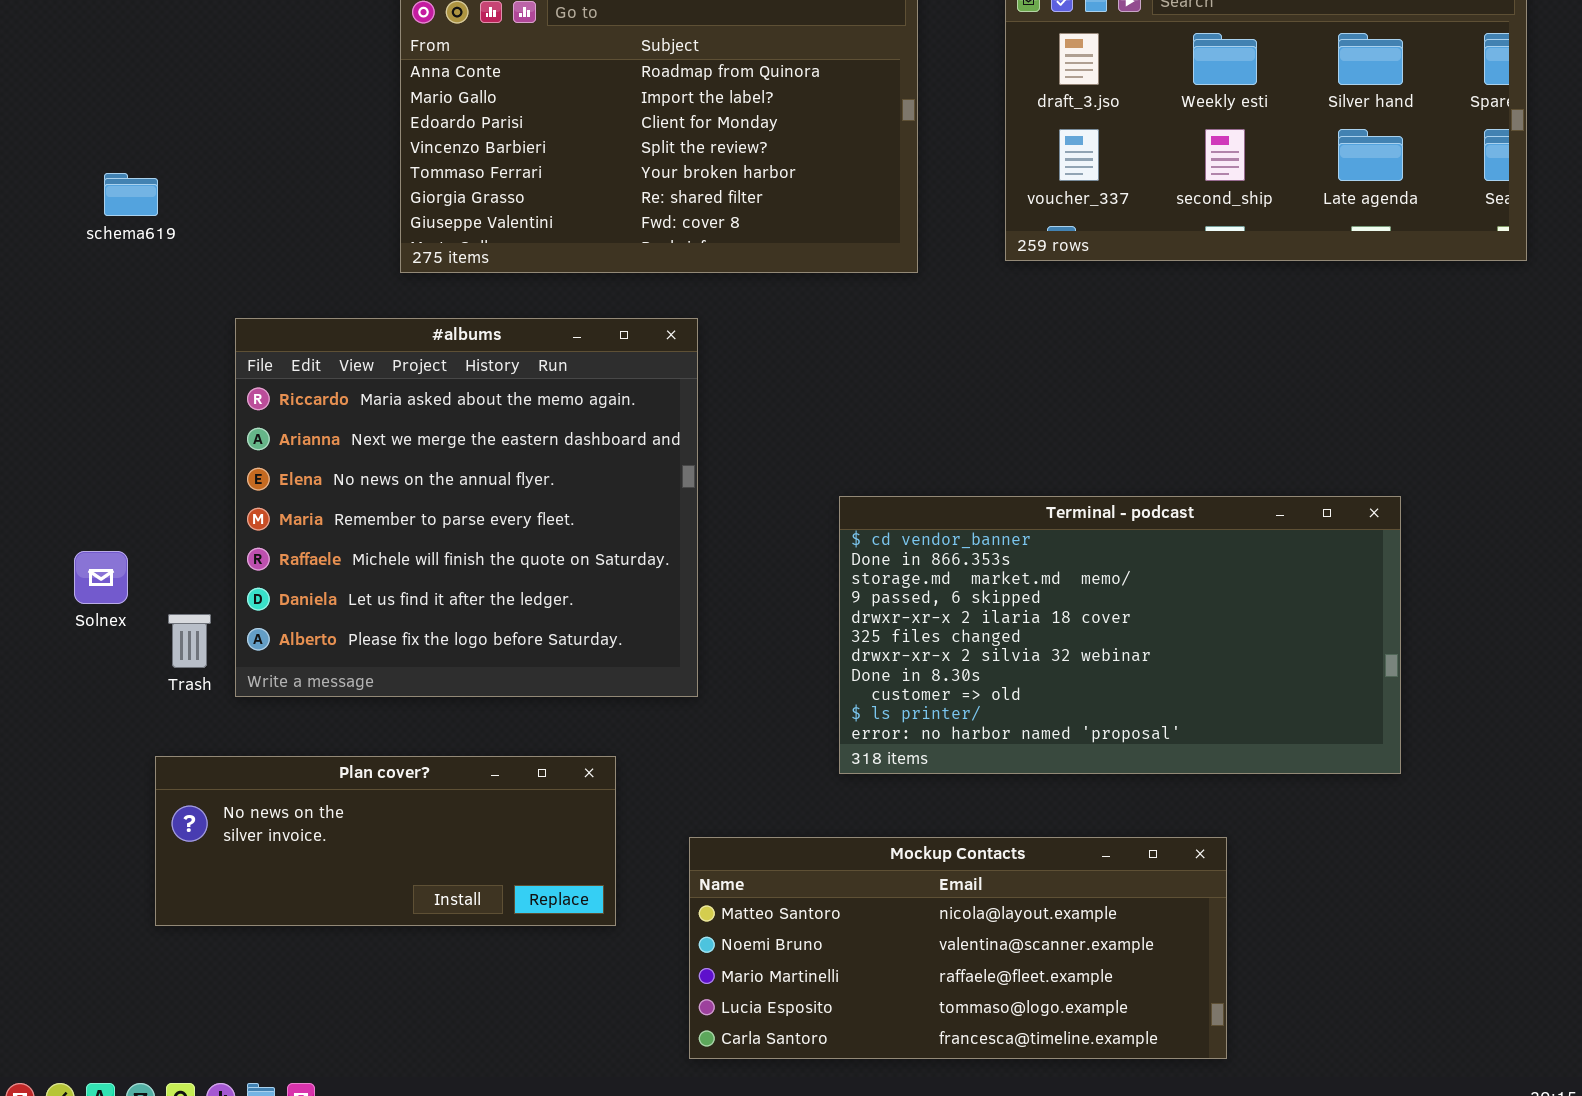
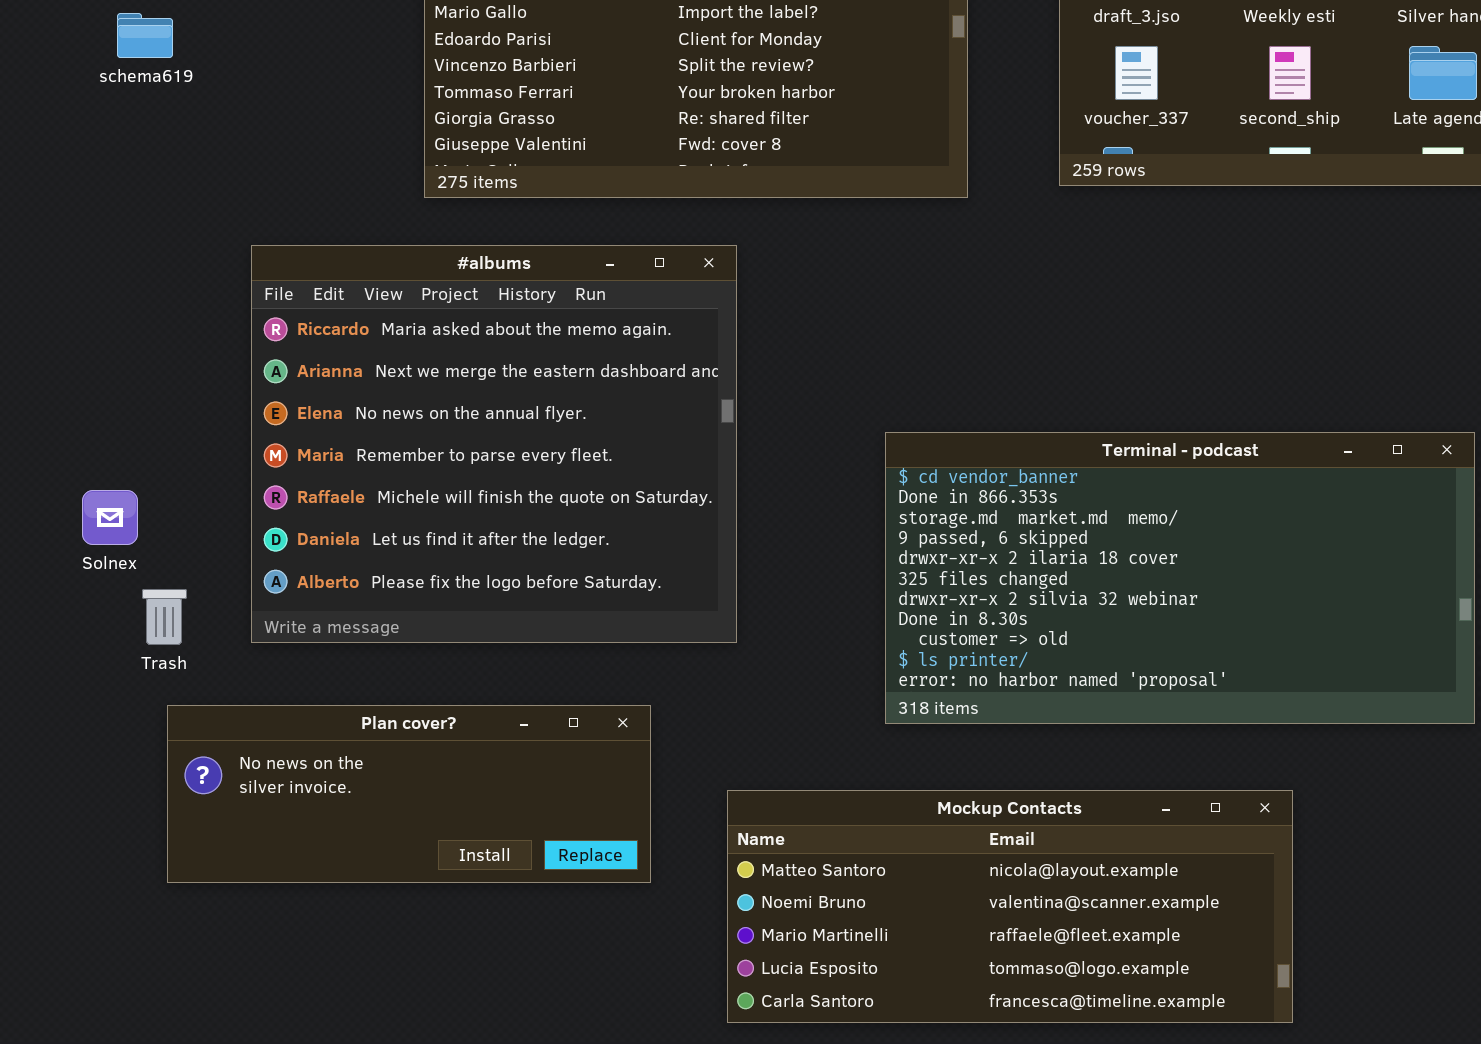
schema619: [104,173,158,216] -> [117,13,173,58], moved
Trash: [168,614,211,668] -> [142,589,187,645], moved

